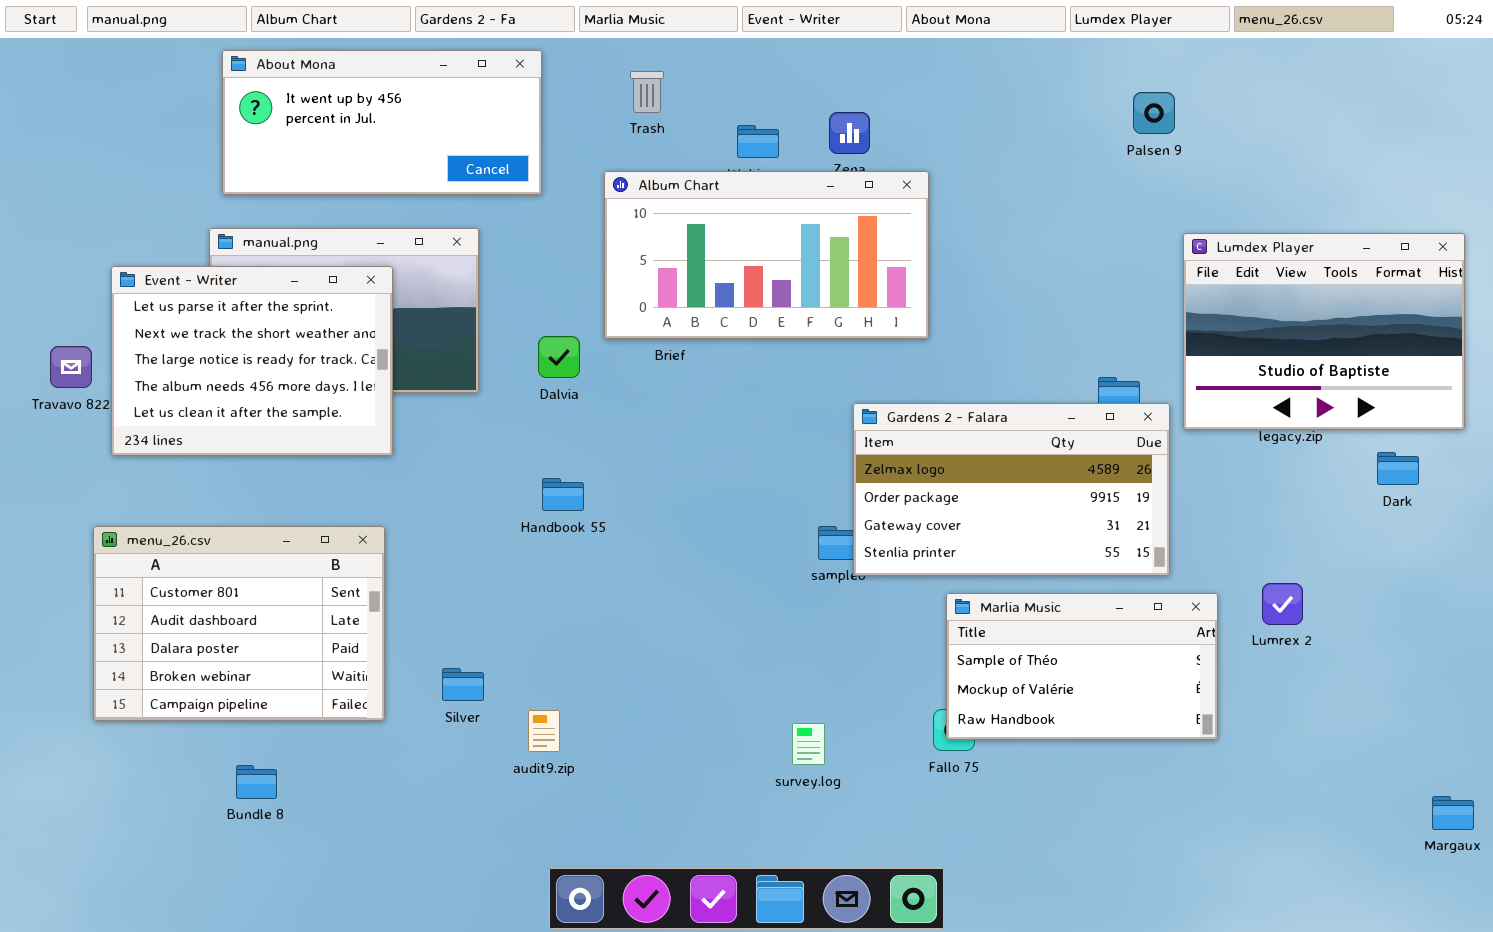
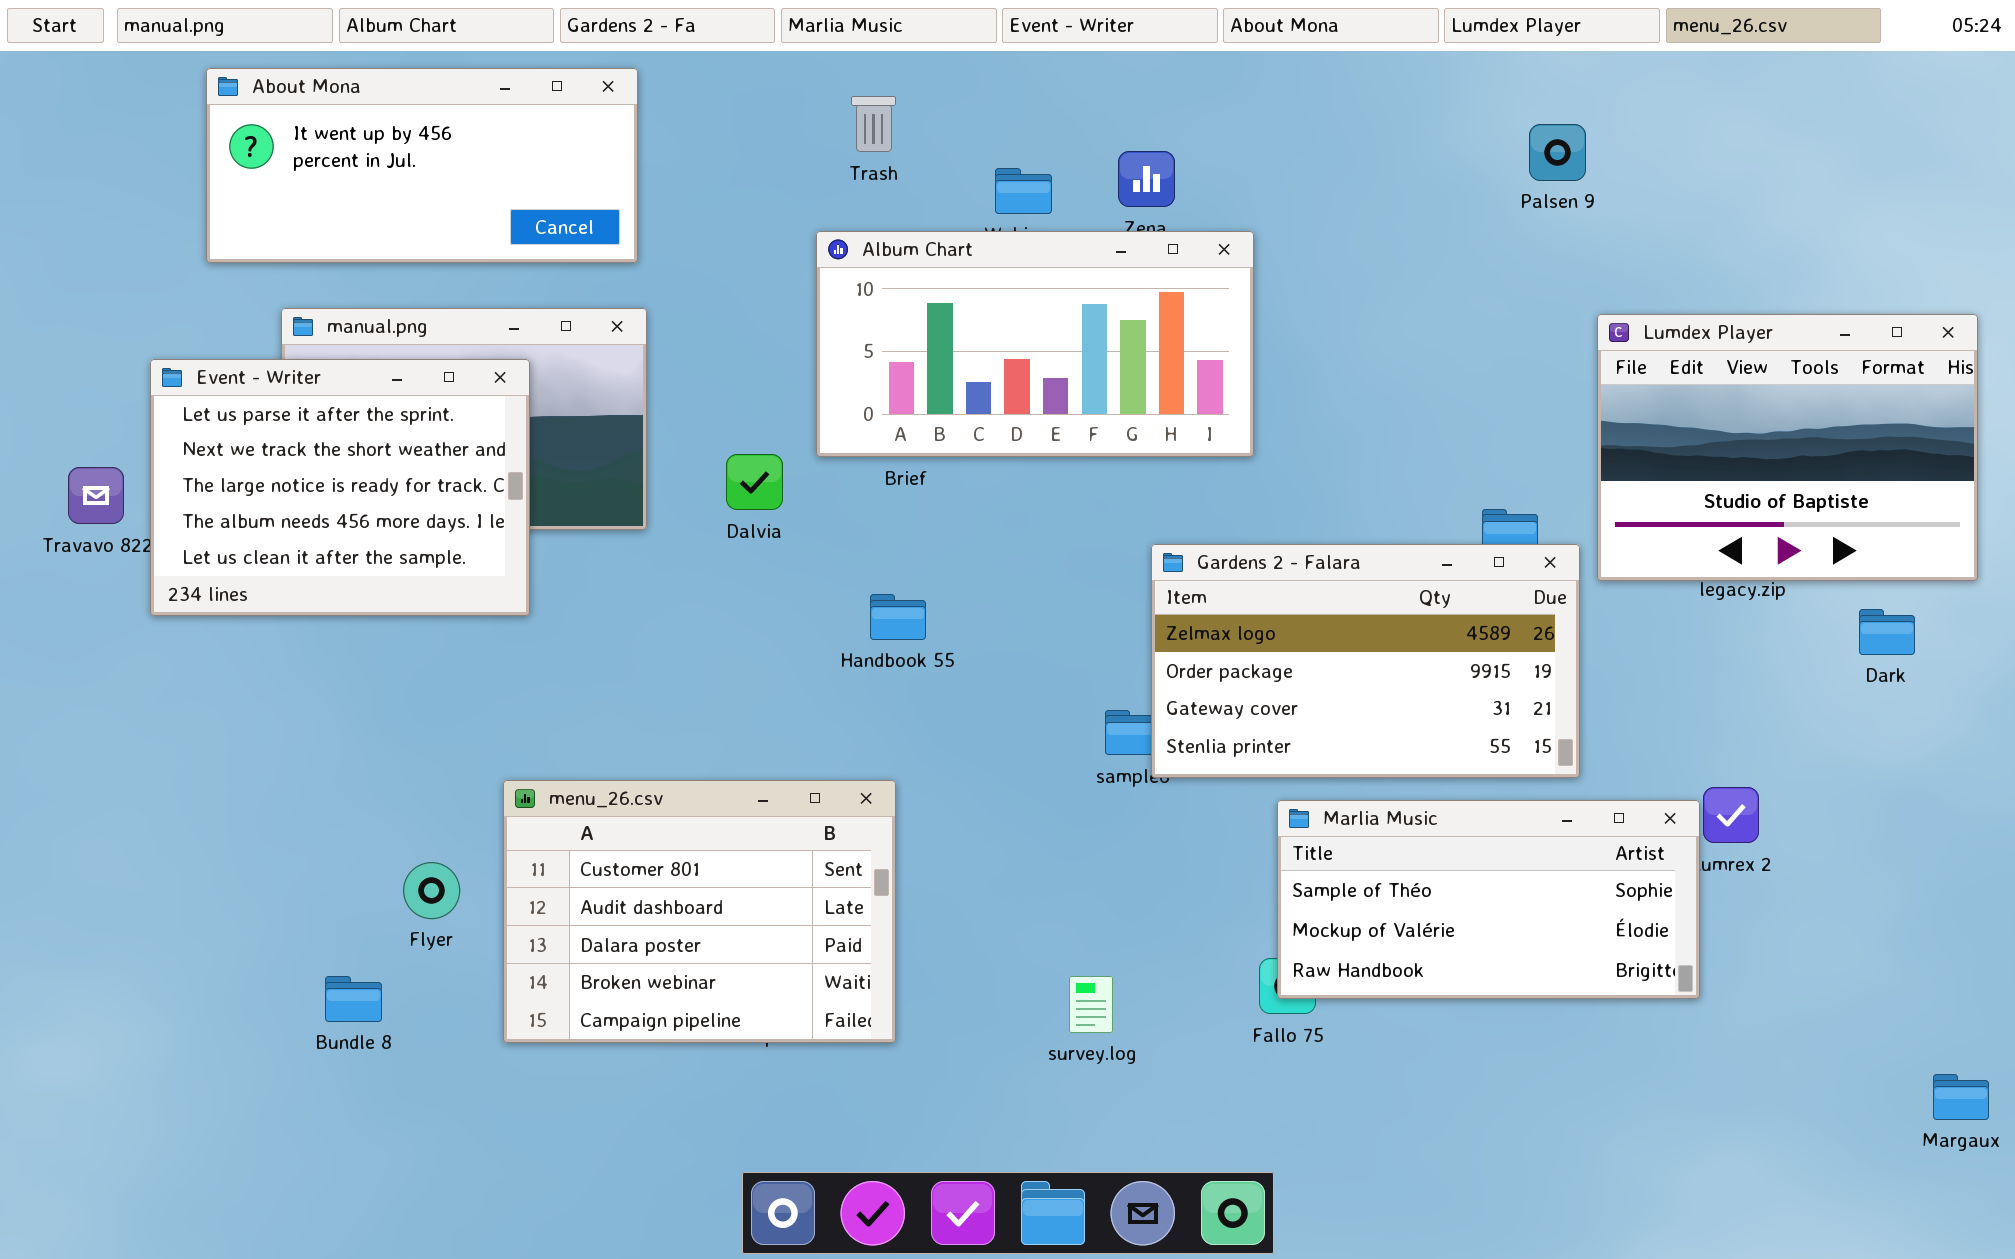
About Mona: [222,50,542,195] -> [206,68,638,263], moved
Handbook 55: [542,478,584,511] -> [870,594,926,640], moved
menu_26.csv: [93,526,385,721] -> [503,780,896,1043], moved
Marlia Music: [946,593,1218,740] -> [1277,800,1700,999], resized
Bundle 8: [236,765,277,799] -> [325,976,382,1022], moved

